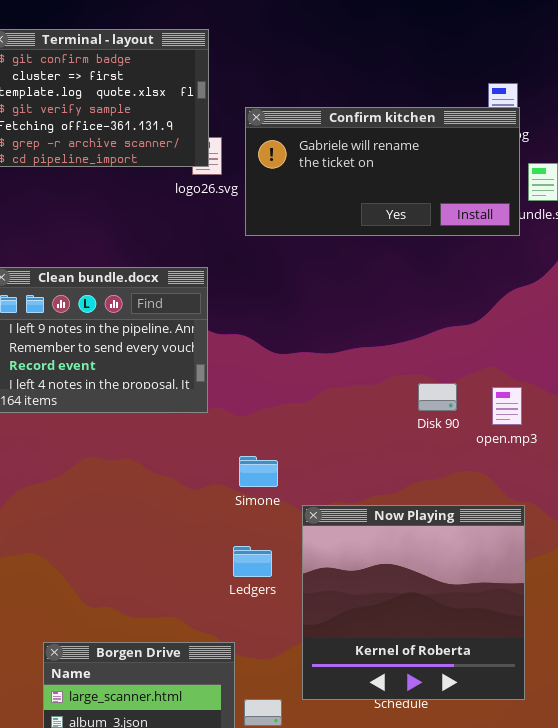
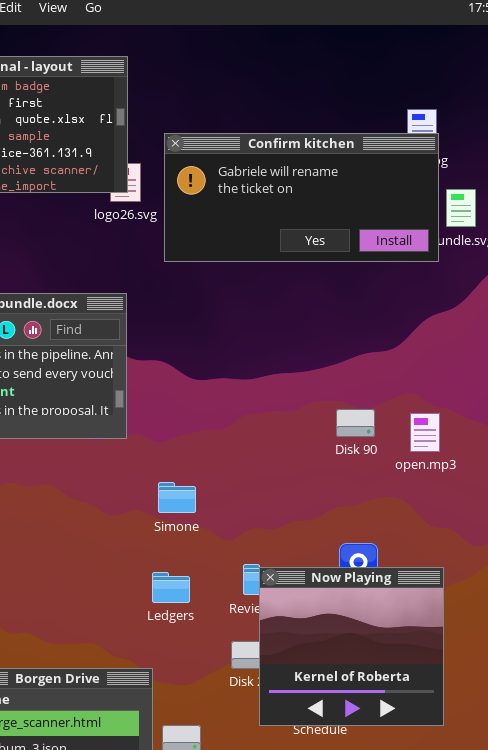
Now Playing: [302,505,525,700] -> [259,567,444,726], resized

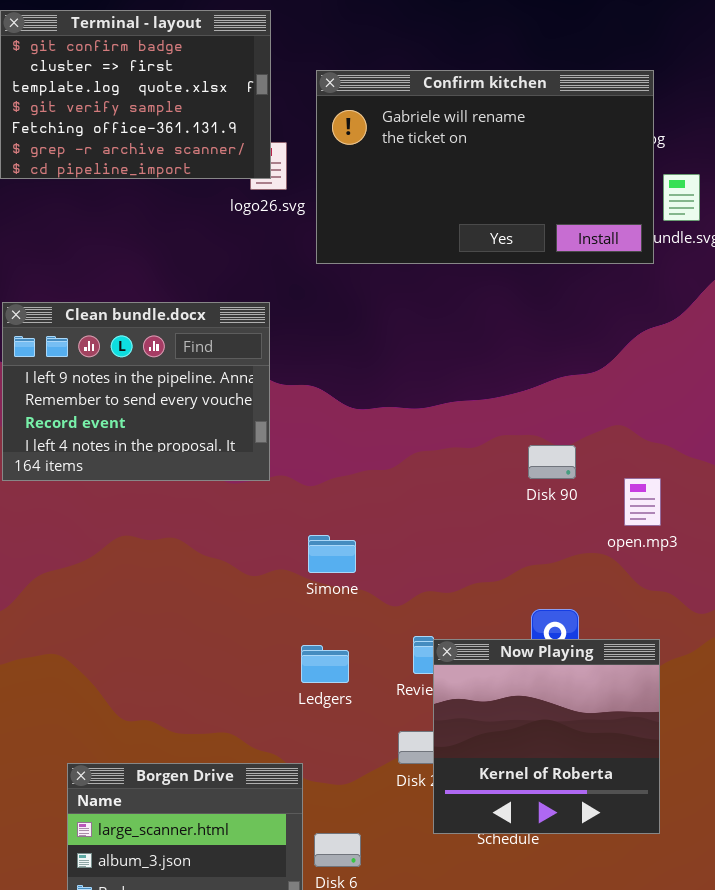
Confirm kitchen: [164,133,439,262] -> [316,70,654,264], resized
open.mp3: [410,413,440,452] -> [624,478,661,526], moved

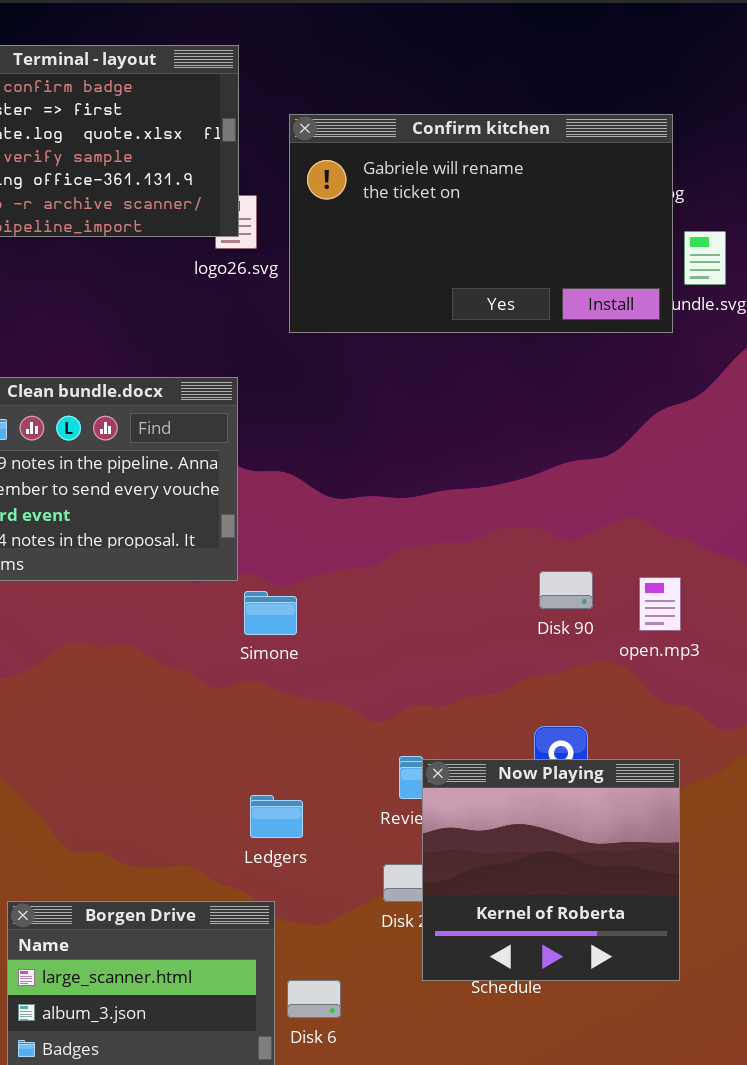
Disk 90: [528,445,576,479] -> [539,571,593,609], moved
Simone: [308,535,356,573] -> [244,591,297,635], moved
Ledgers: [301,645,349,683] -> [250,795,303,838], moved

